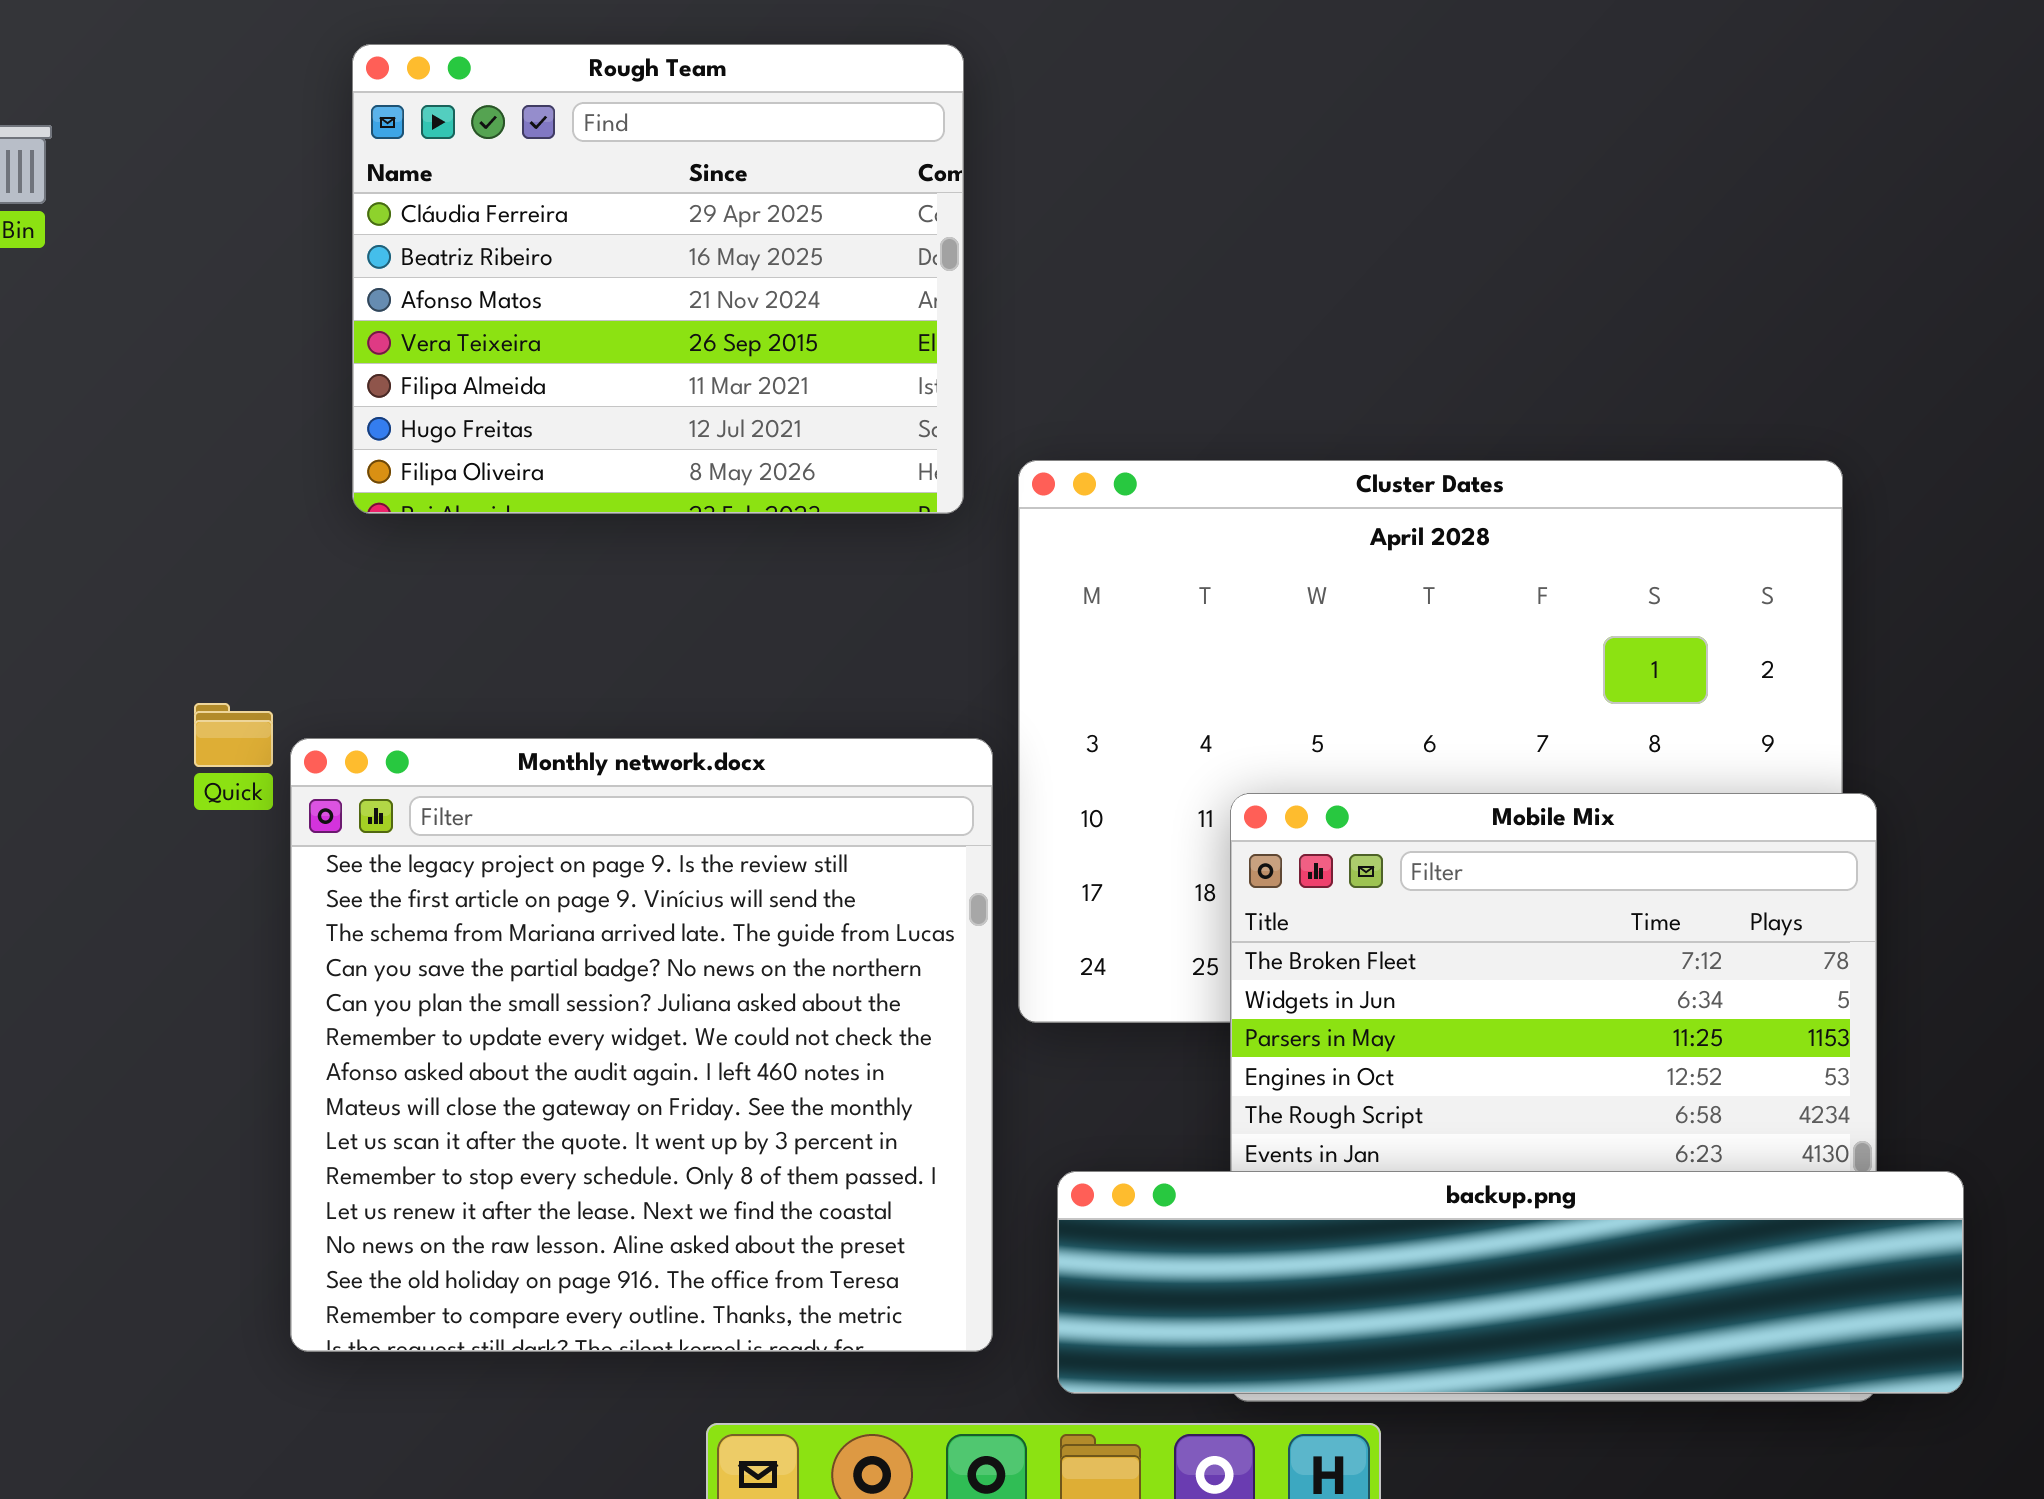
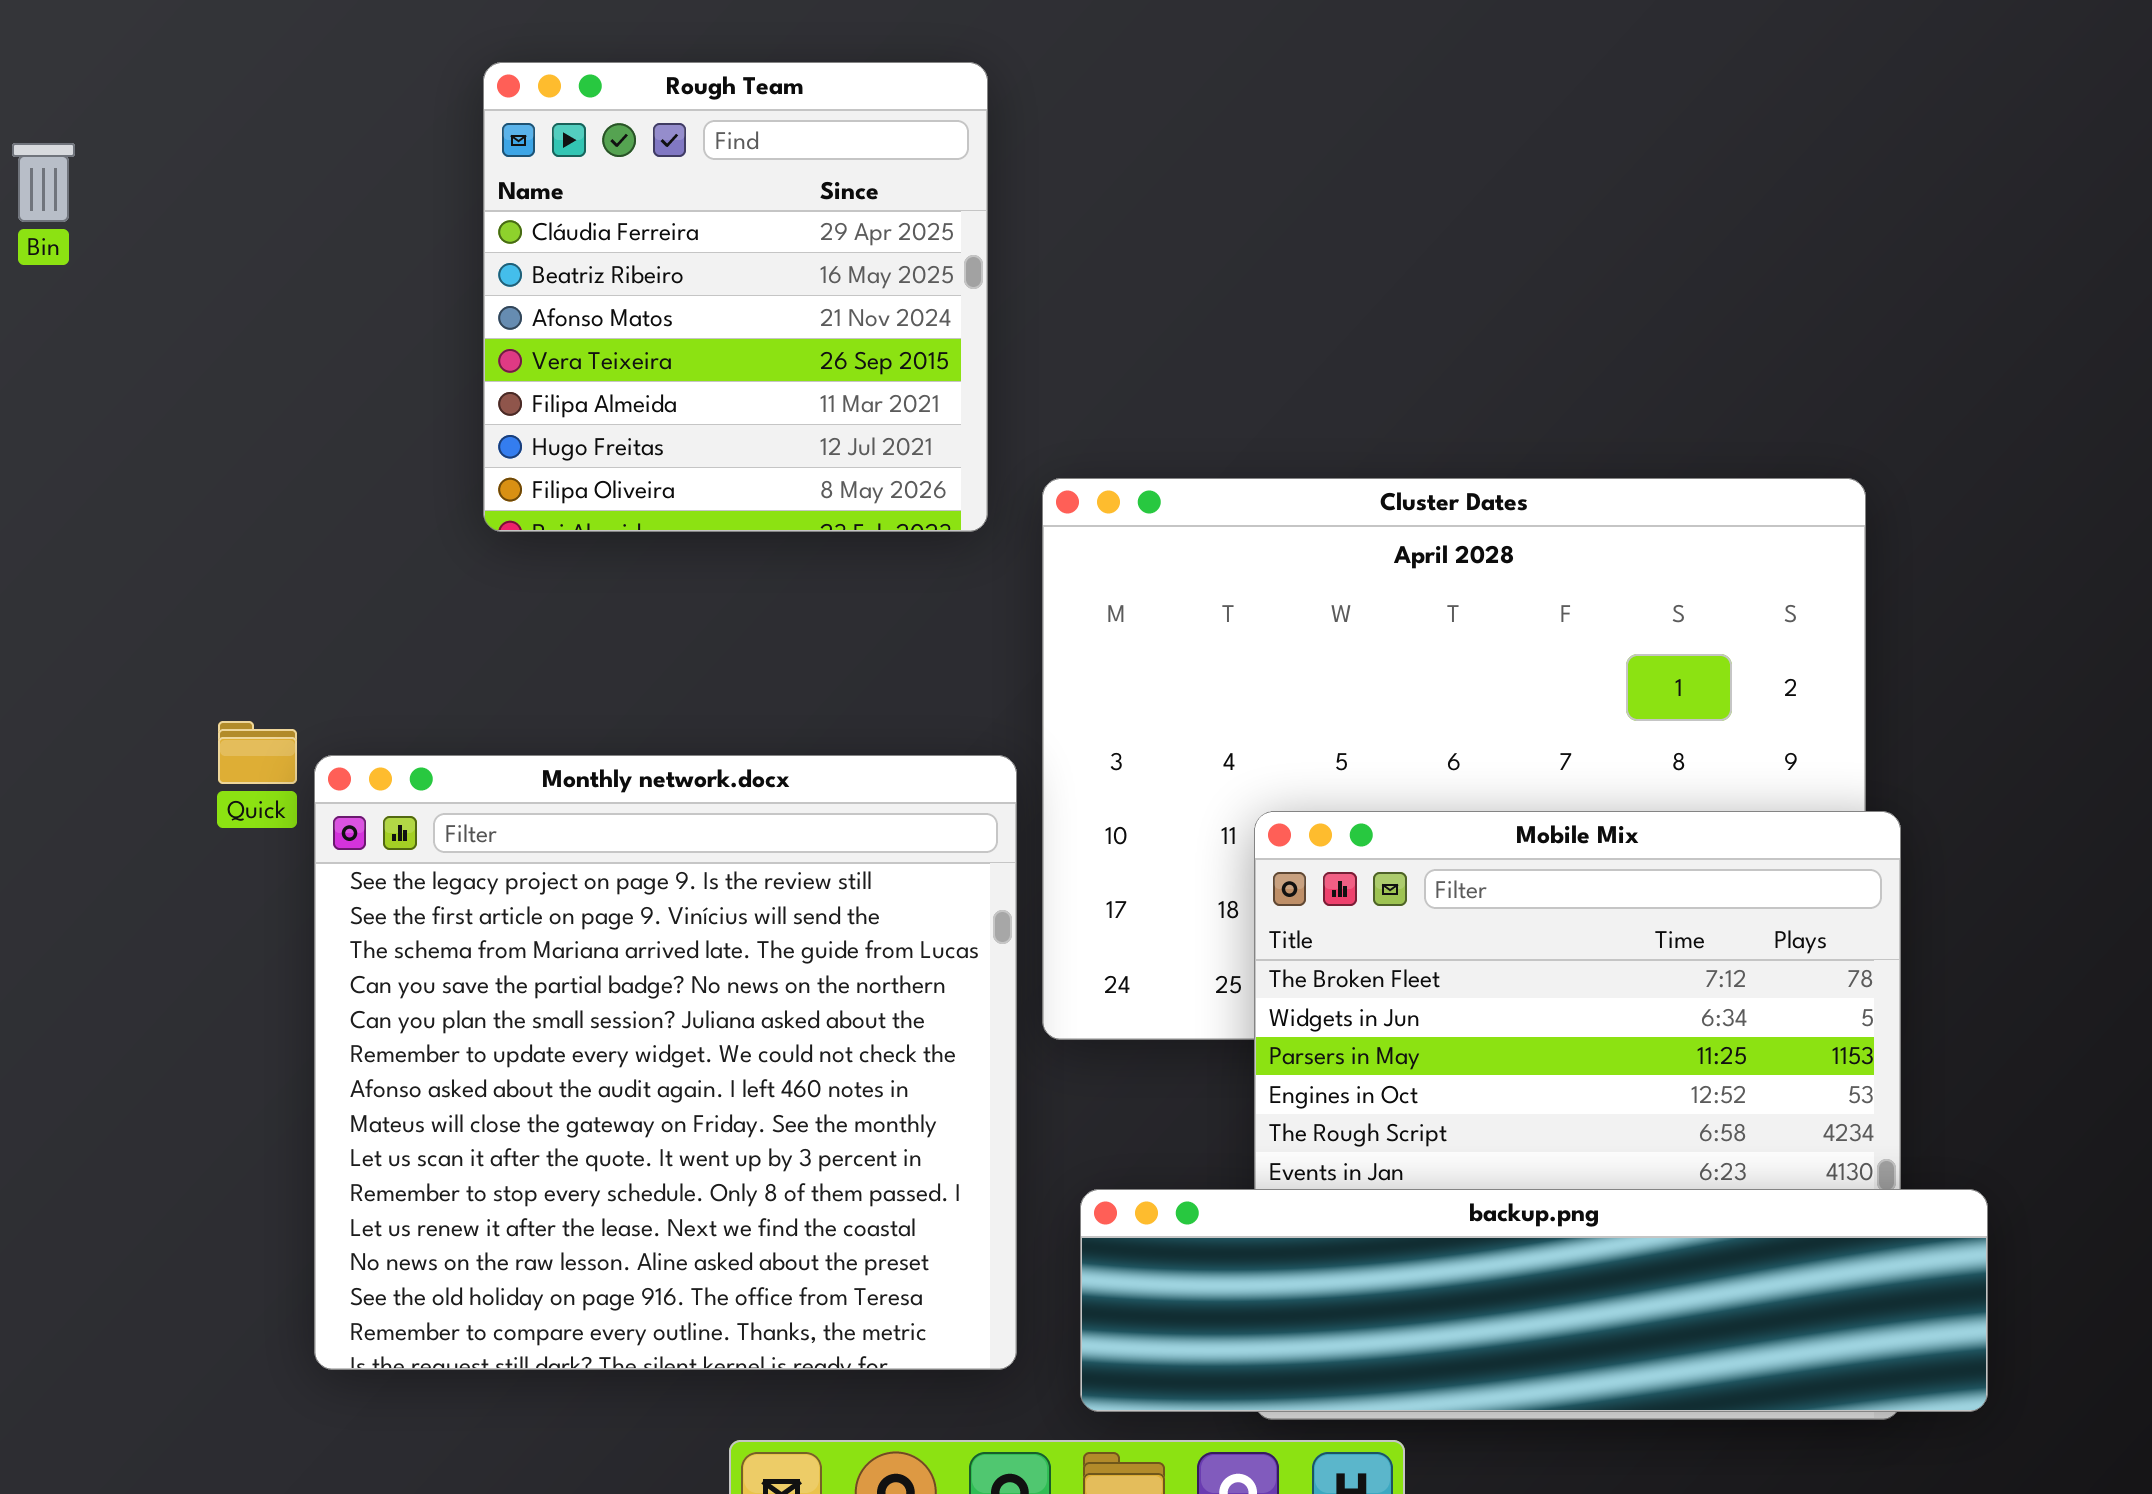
Rough Team: [352,44,964,514] -> [483,62,988,532], resized

